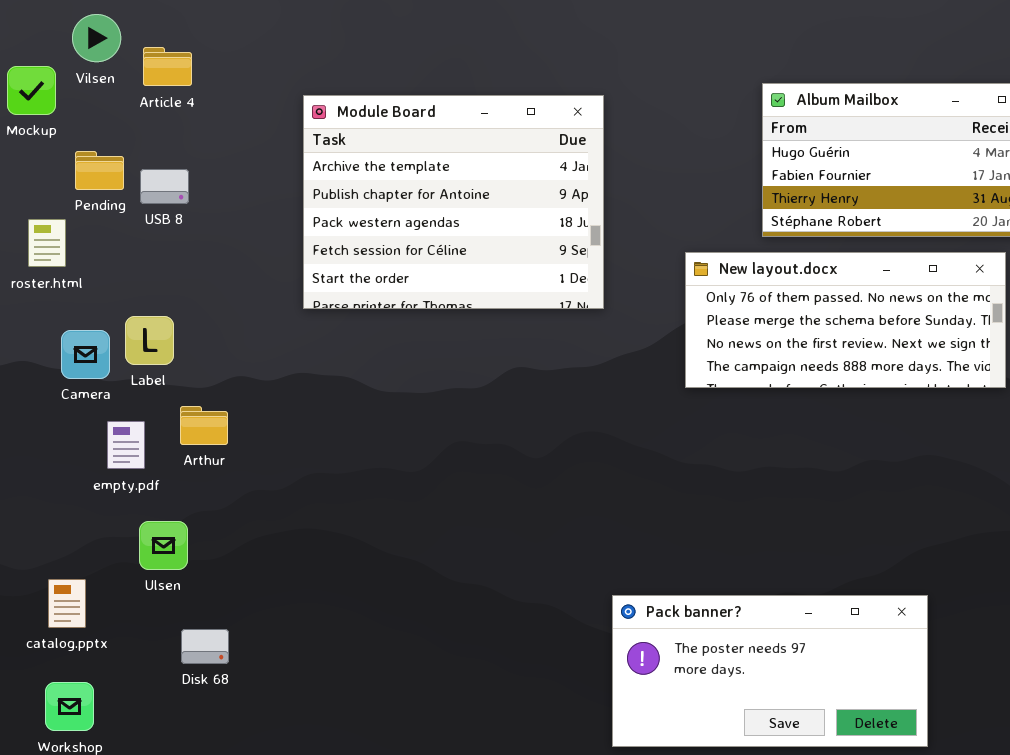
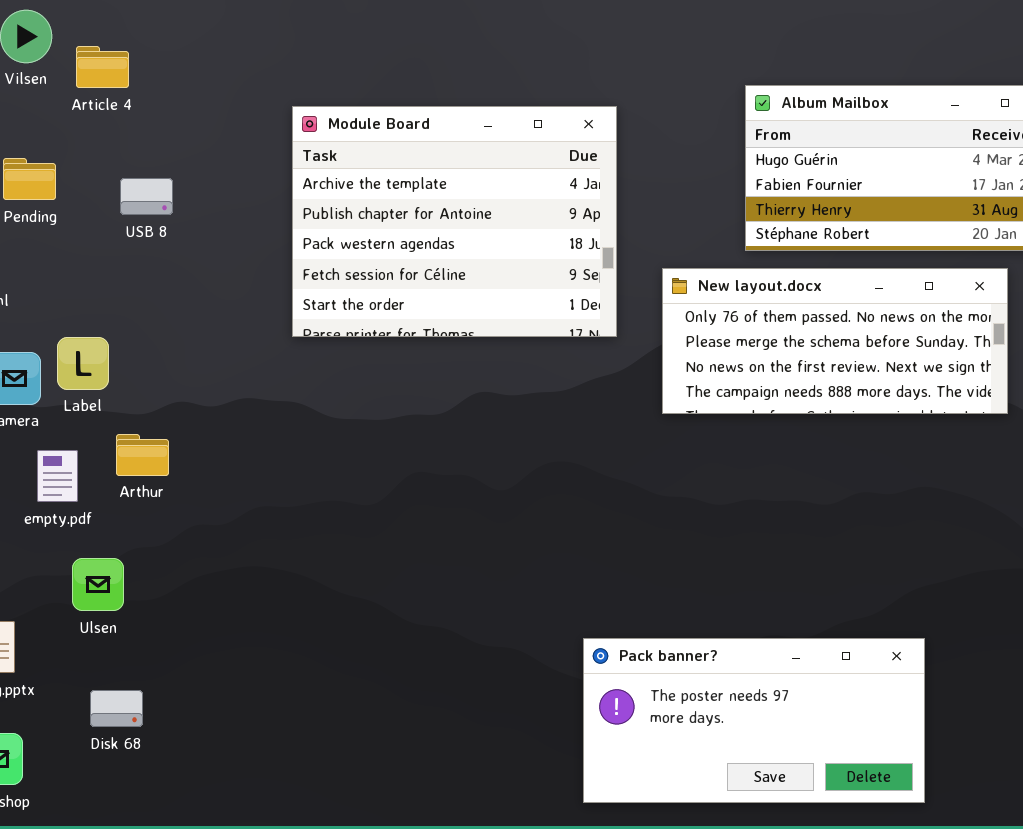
Module Board: [303,95,604,309] -> [292,106,617,337], moved
USB 8: [140,169,189,204] -> [120,178,173,215], moved
Disk 68: [181,629,229,664] -> [90,690,143,727], moved

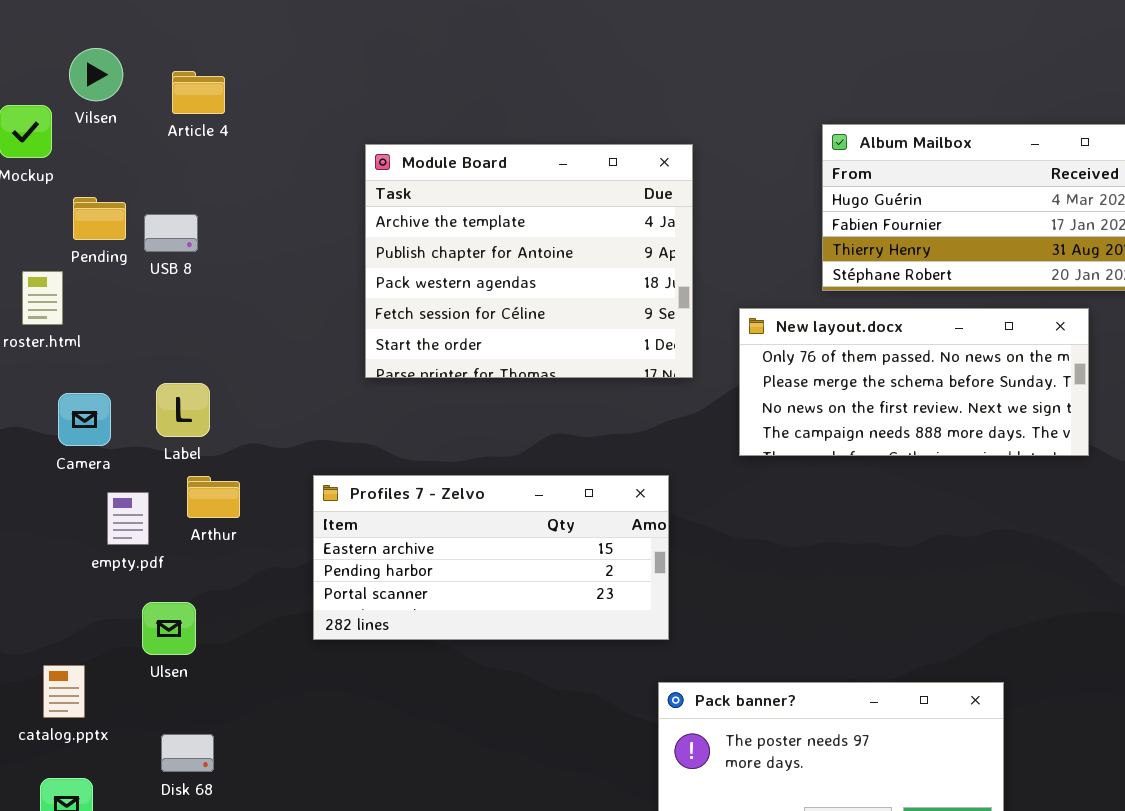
Article 4: [76,46,129,88] -> [172,71,225,114], moved
USB 8: [120,178,173,215] -> [144,214,198,252], moved
Label: [57,337,109,390] -> [156,383,210,437], moved
Profiles 7 - Zelvo: none -> [313,475,669,640], opened

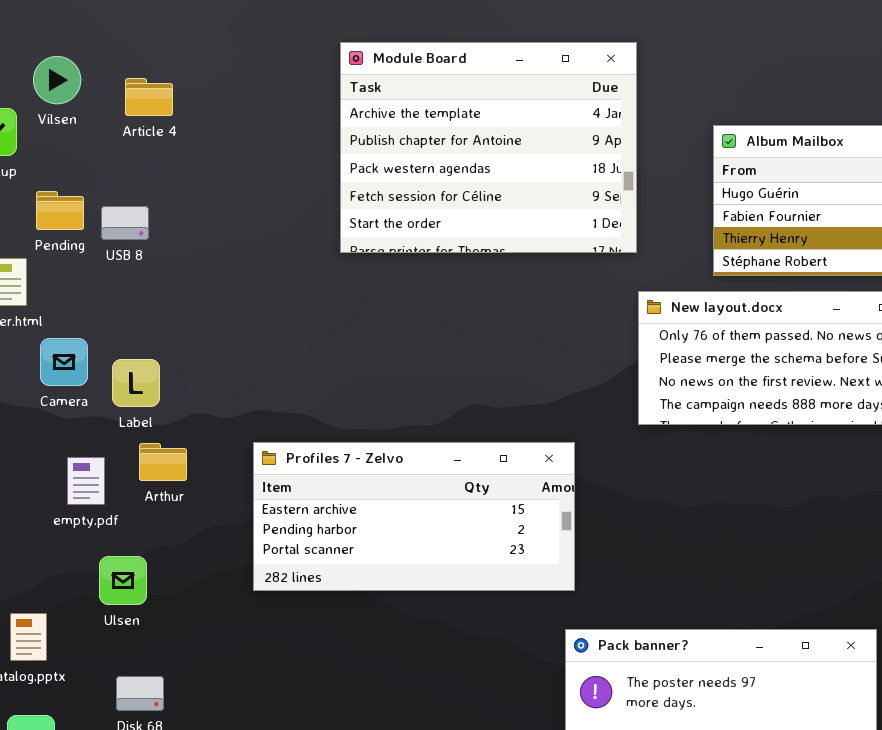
Module Board: [365,144,693,378] -> [340,42,637,253], moved
Camera: [58,393,111,446] -> [40,338,88,386], moved

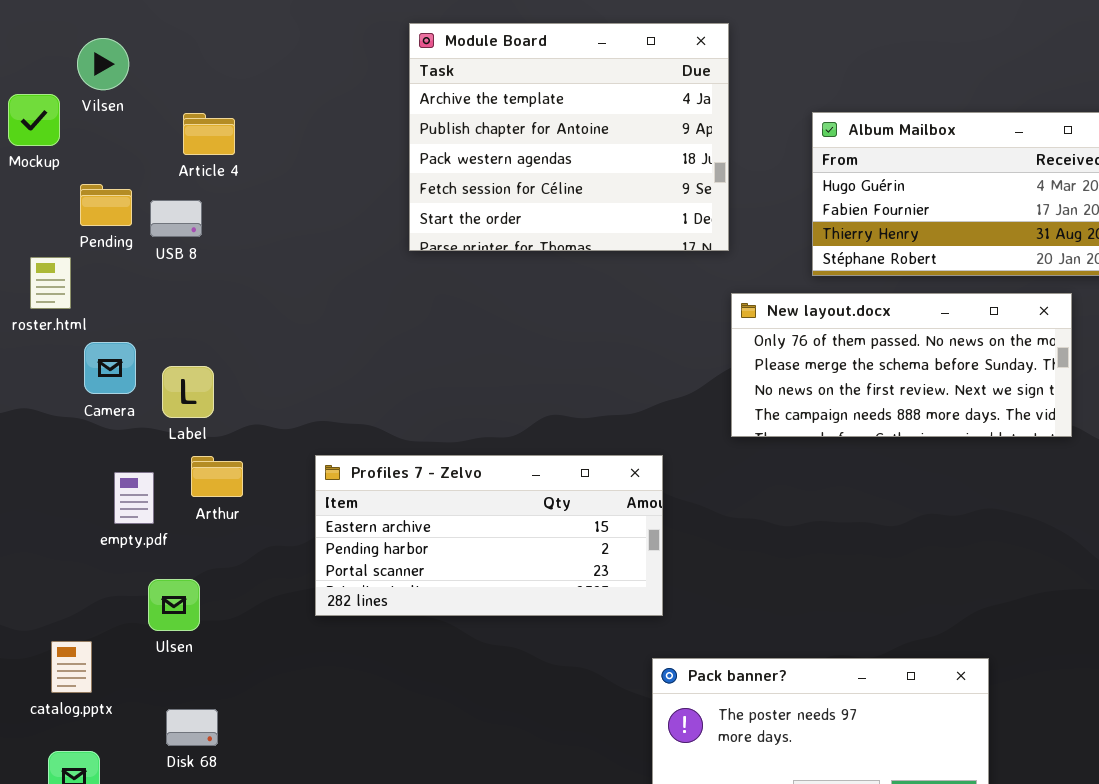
Article 4: [125,78,173,116] -> [183,113,235,155], moved

